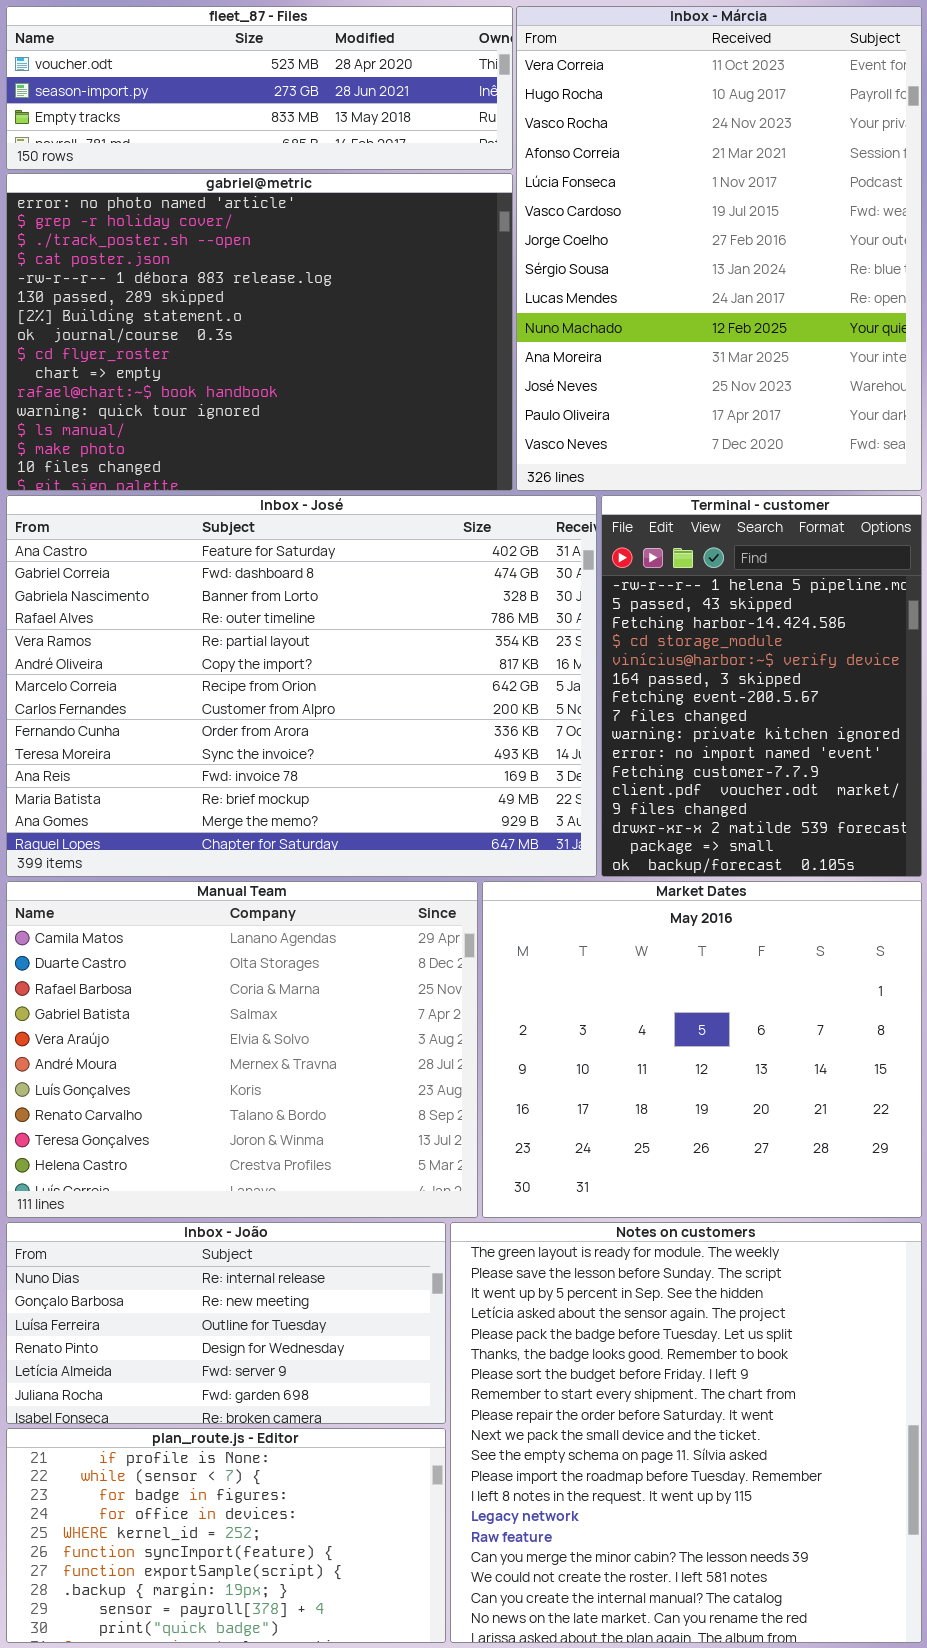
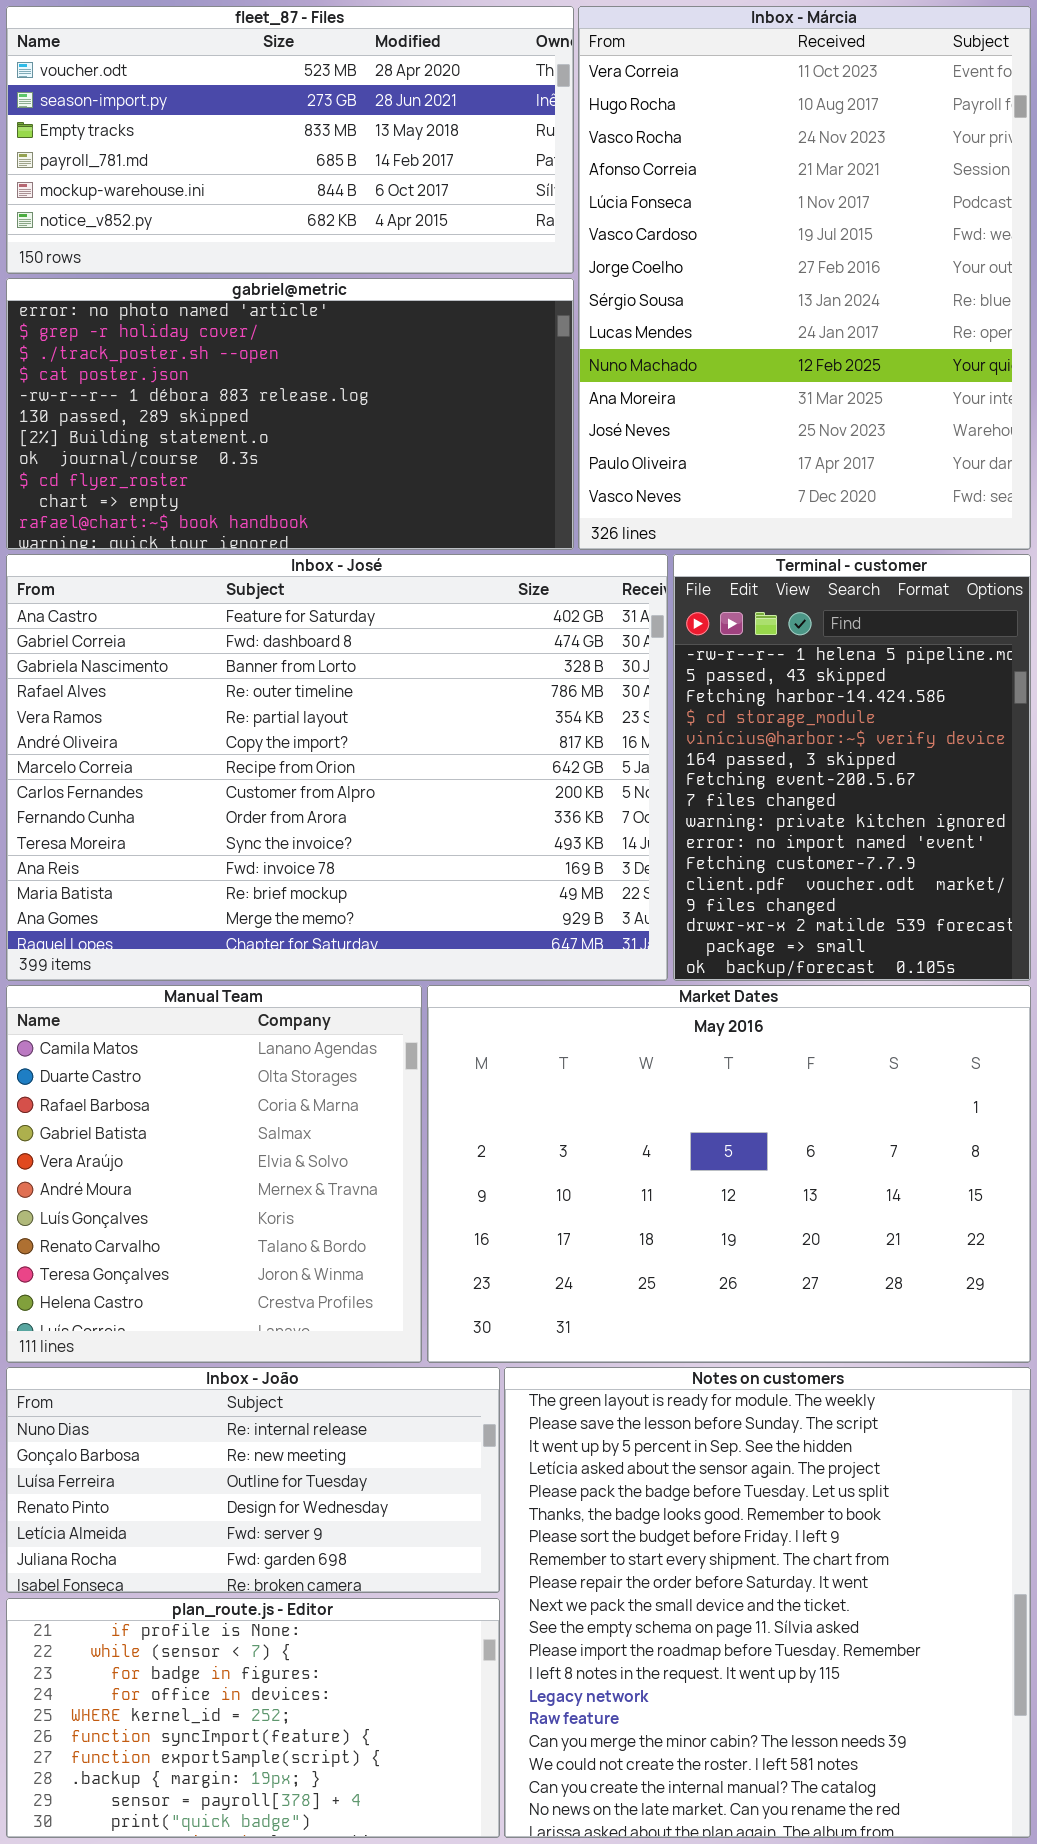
fleet_87 - Files: [6,6,513,170] -> [6,6,574,274], resized
gabriel@metric: [6,173,513,491] -> [6,278,574,550], resized
Manual Team: [6,881,478,1218] -> [6,985,422,1363], resized
Market Dates: [482,881,922,1218] -> [427,985,1031,1363], resized

